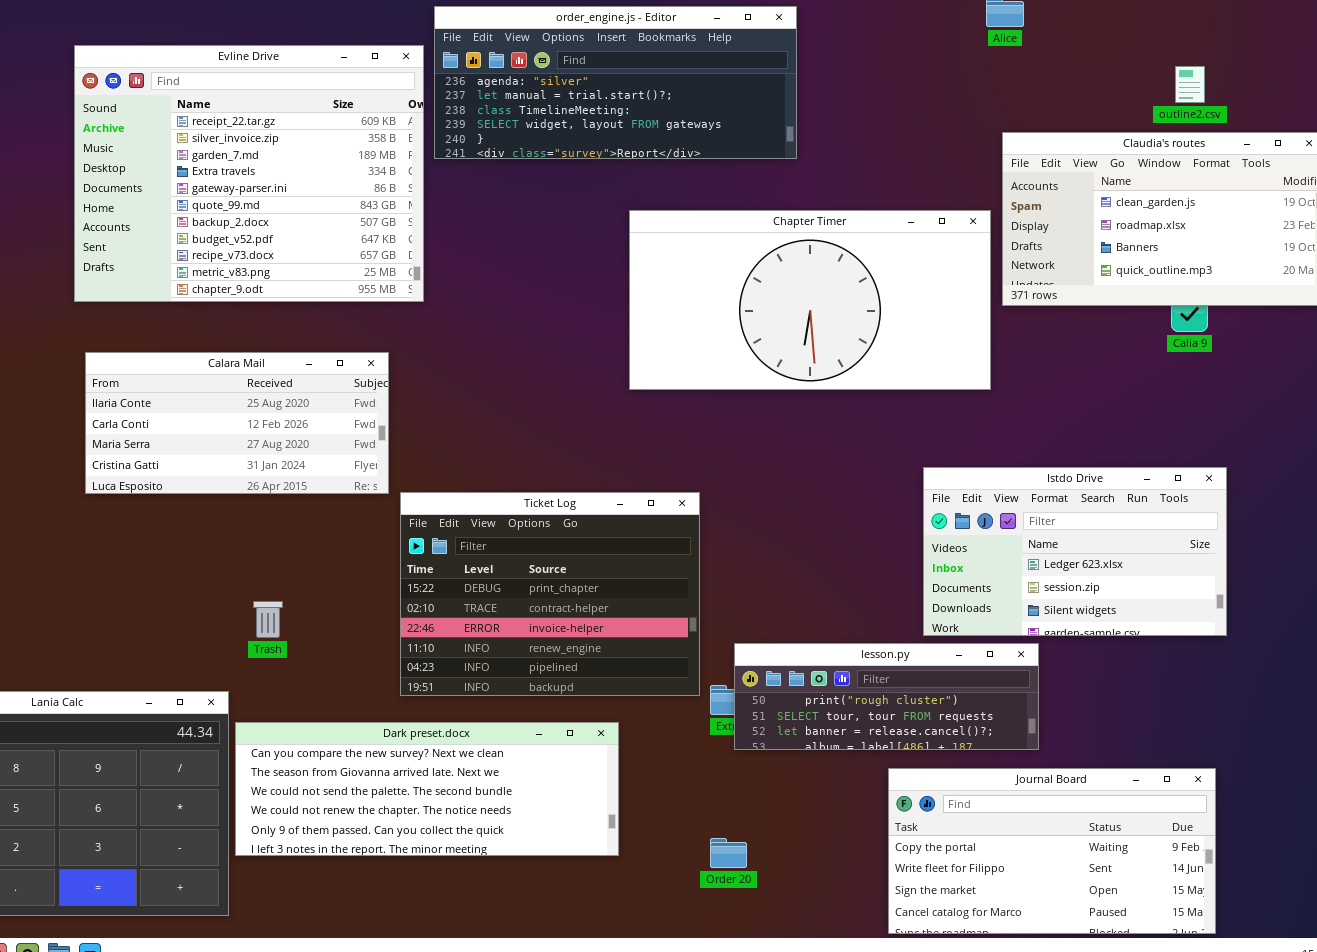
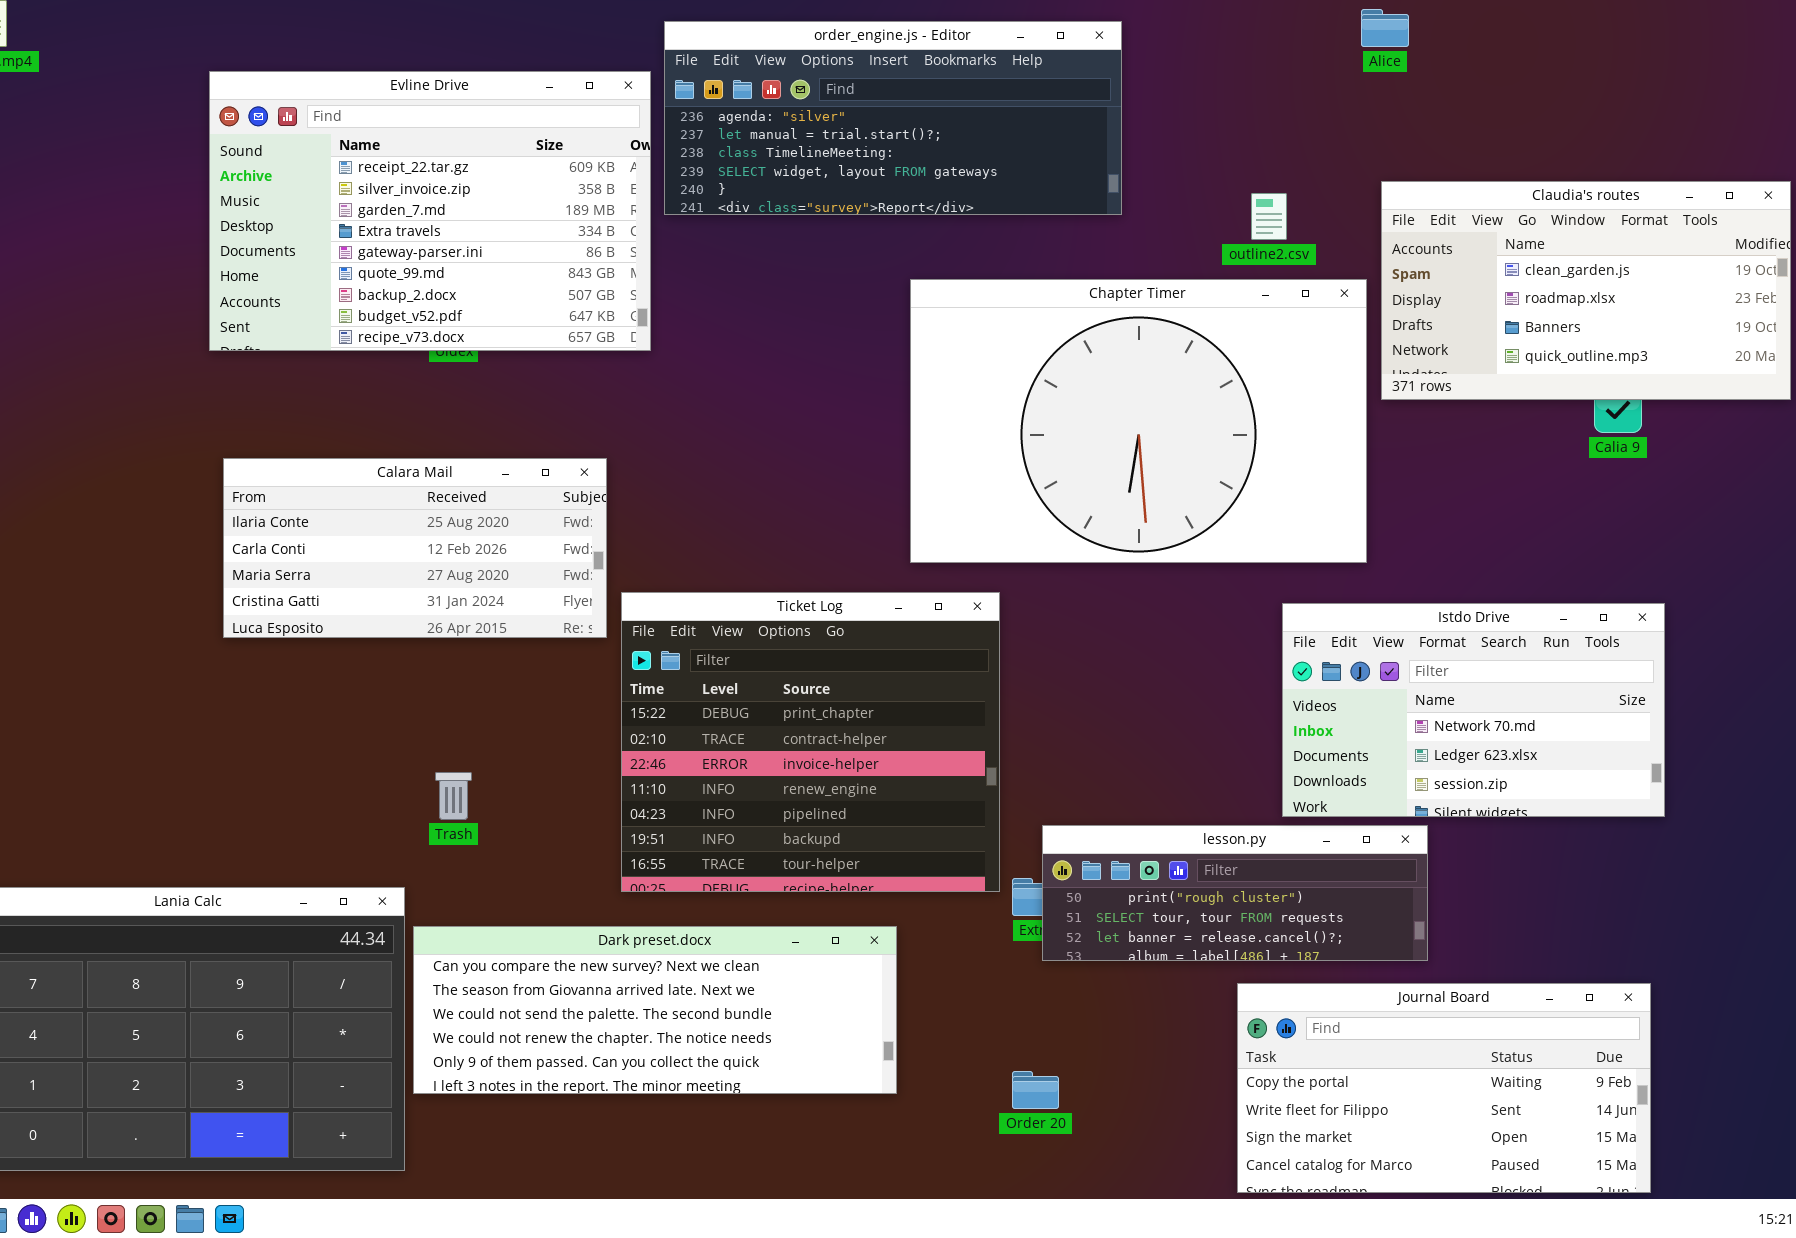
Evline Drive: [74,45,424,302] -> [209,71,651,351], resized
outline2.csv: [1175,66,1205,103] -> [1251,193,1287,240], moved
Chapter Timer: [629,210,991,390] -> [910,279,1367,563], resized
Istdo Drive: [923,467,1227,636] -> [1282,603,1665,817], scrolled up 1 row
Ticket Log: [400,492,700,696] -> [621,592,1000,892], resized

